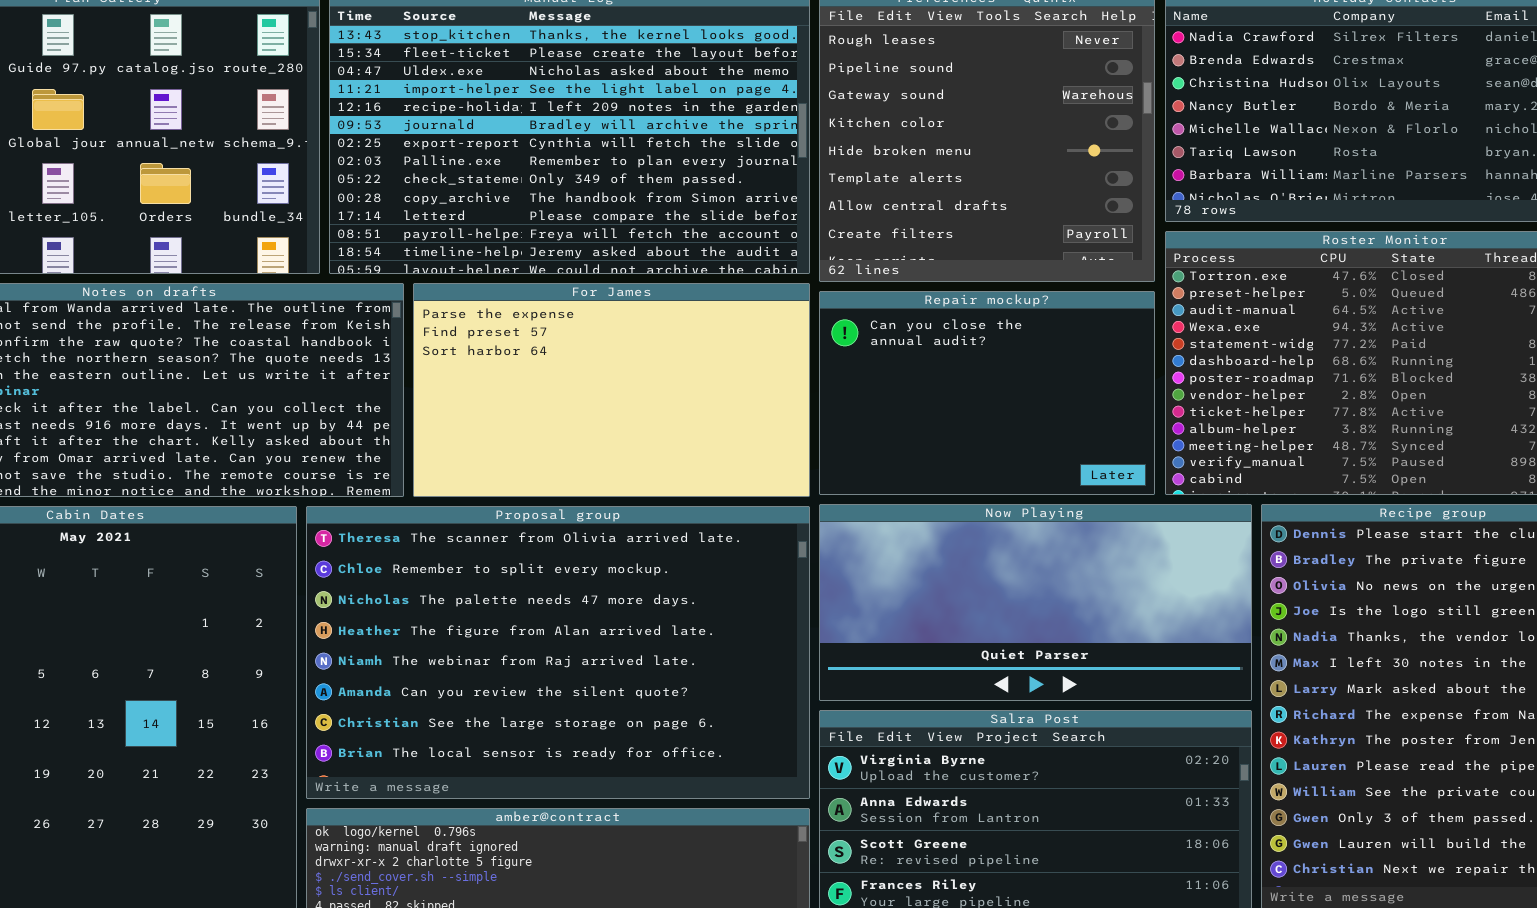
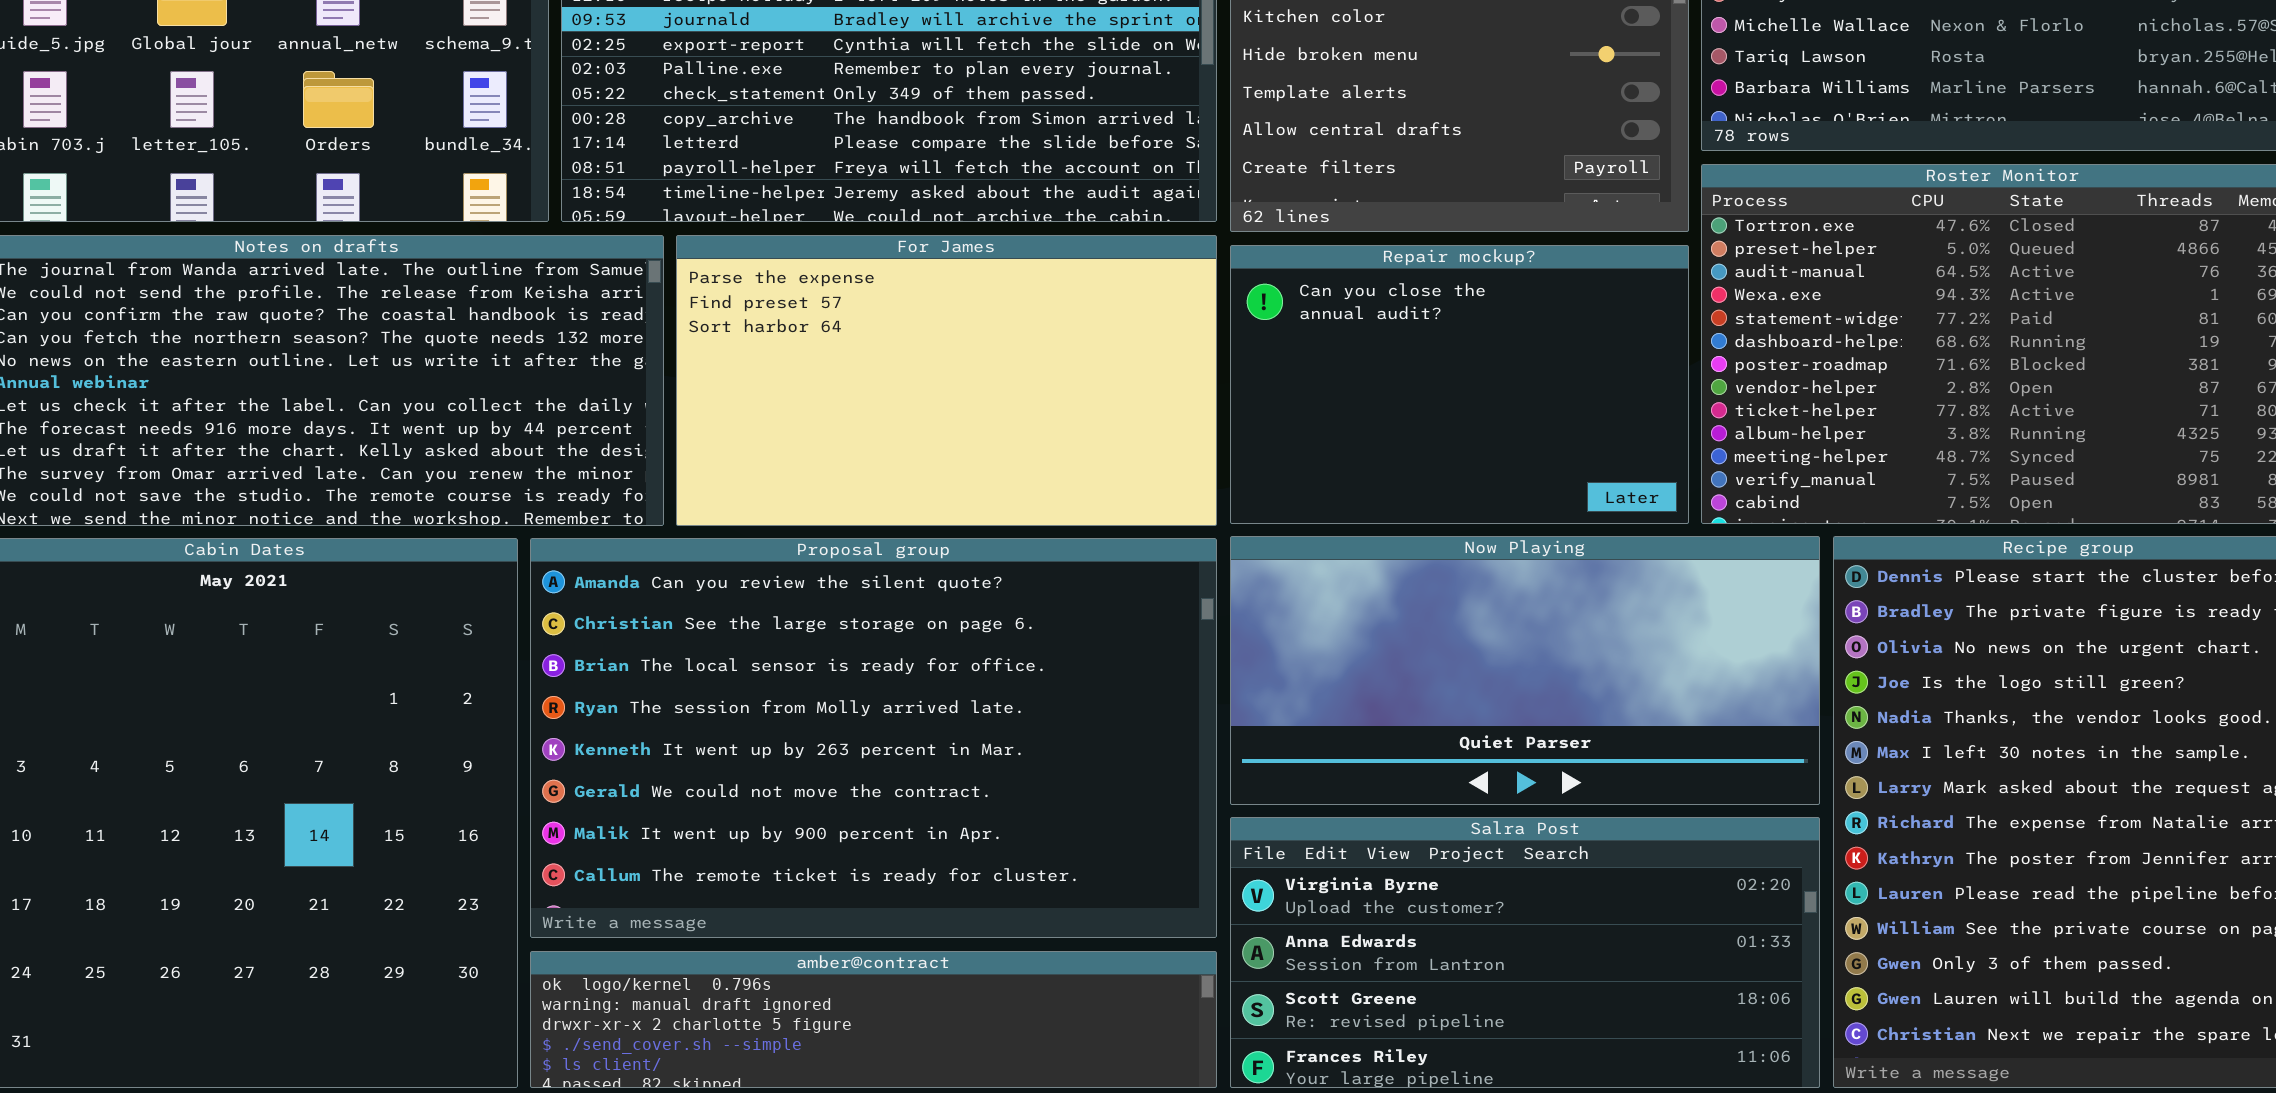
Proposal group: [306,506,810,799] -> [530,538,1217,938], scrolled down 5 rows

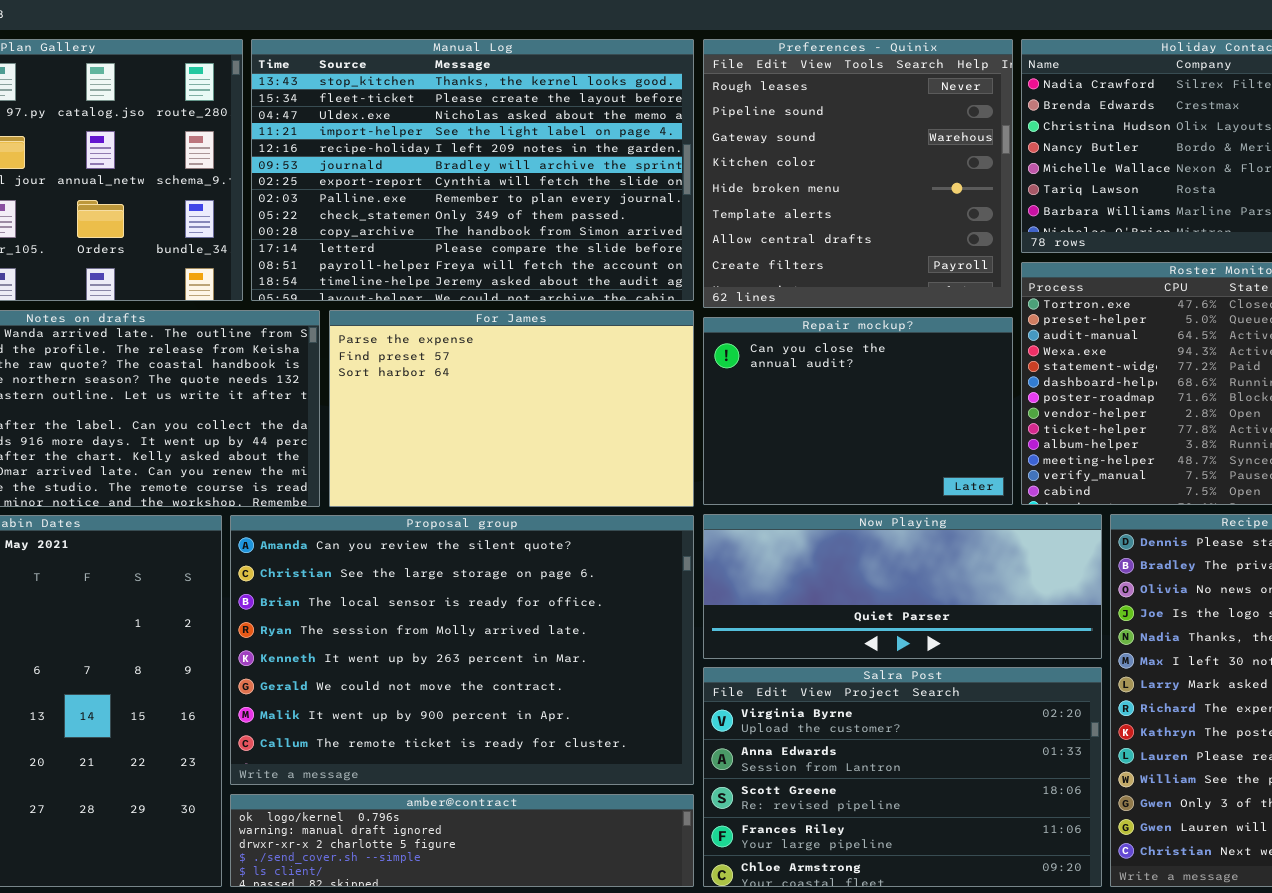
Now Playing: [1230,536,1820,805] -> [703,514,1102,659], resized
Salra Post: [1230,817,1820,1088] -> [703,667,1102,887], resized

